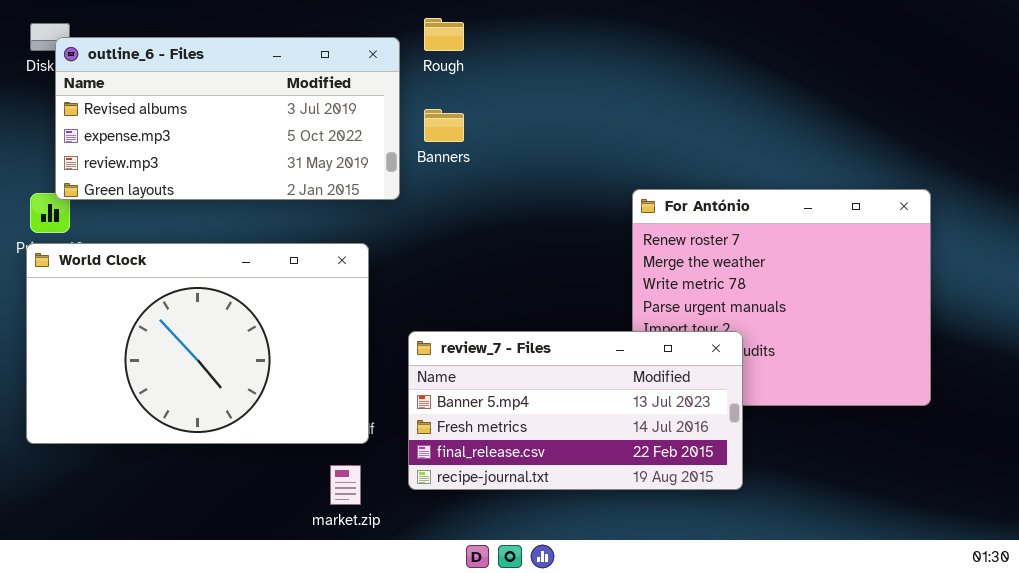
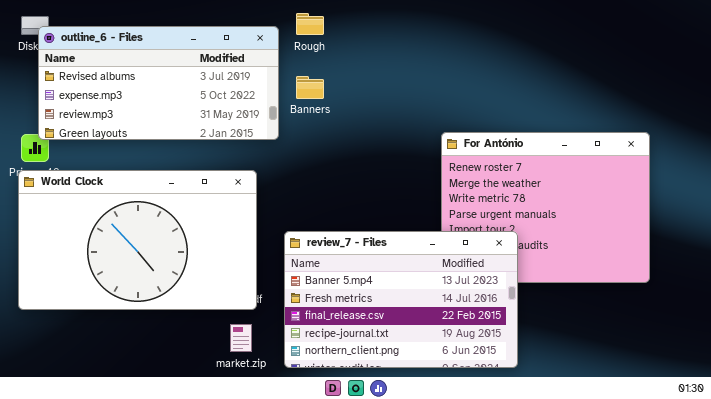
review_7 - Files: [408,331,743,490] -> [284,231,518,368], resized

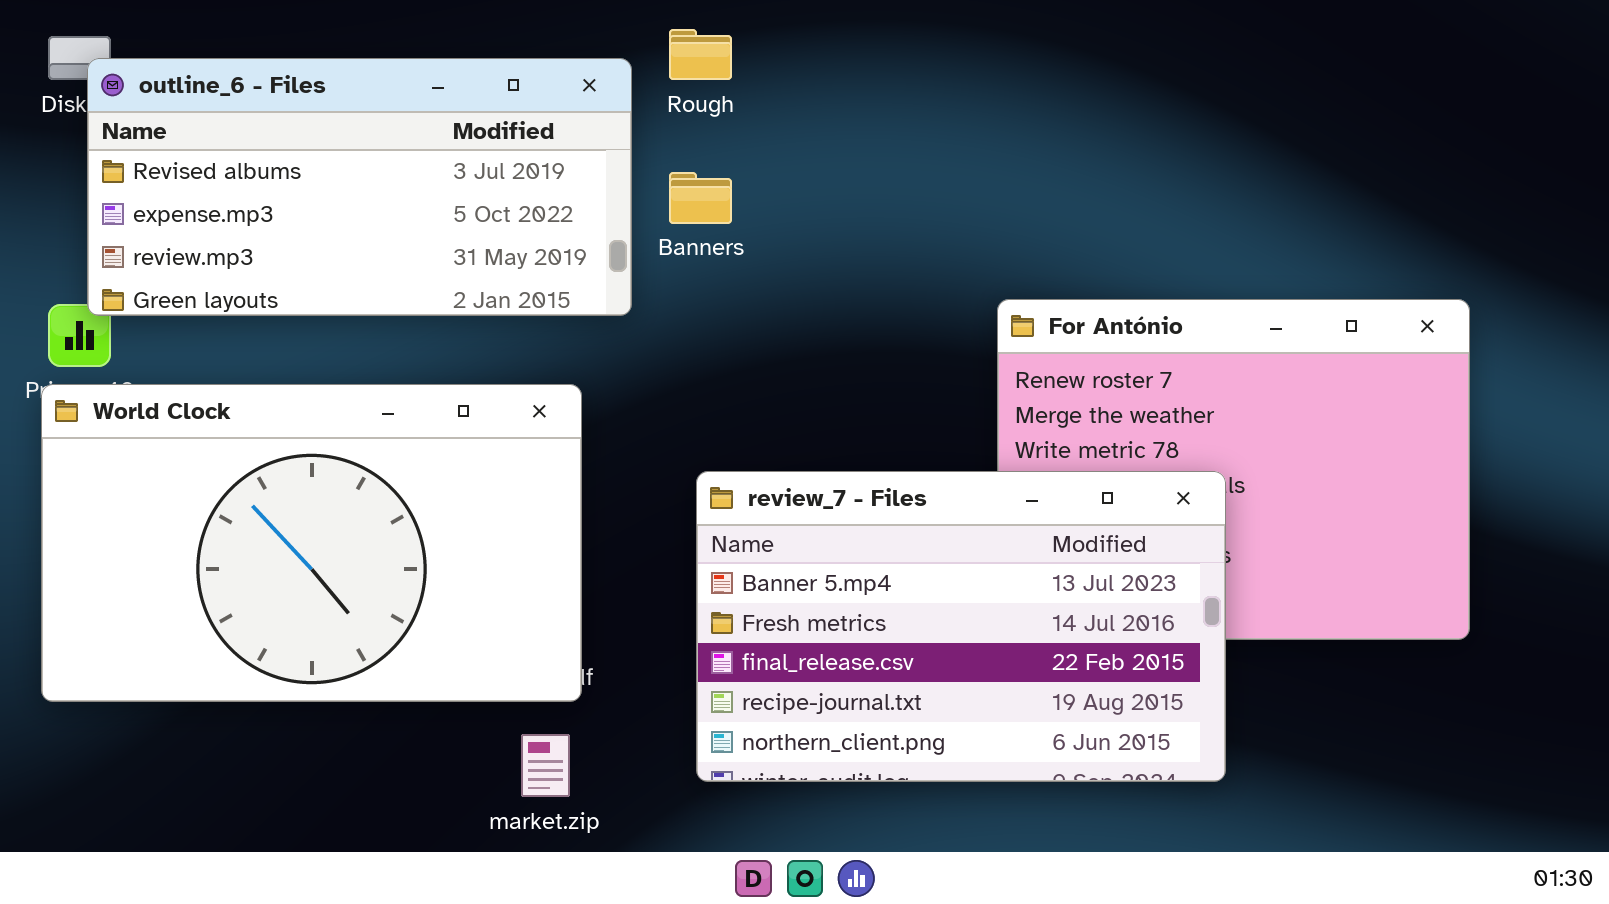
review_7 - Files: [284,231,518,368] -> [696,471,1226,782], moved

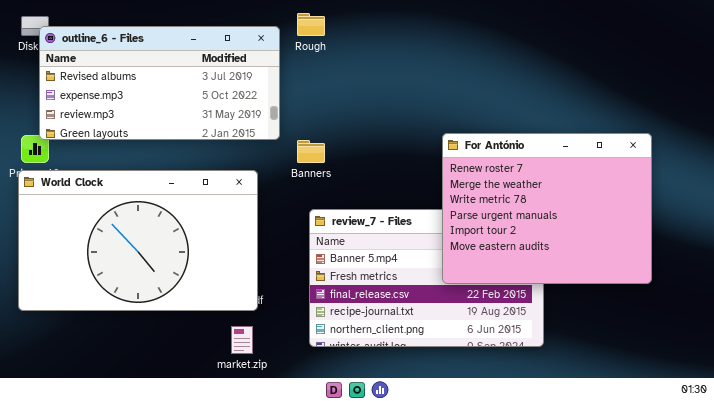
Banners: [669,172,732,224] -> [297,140,325,163], moved
For António: [997,299,1470,640] -> [442,133,652,284], raised

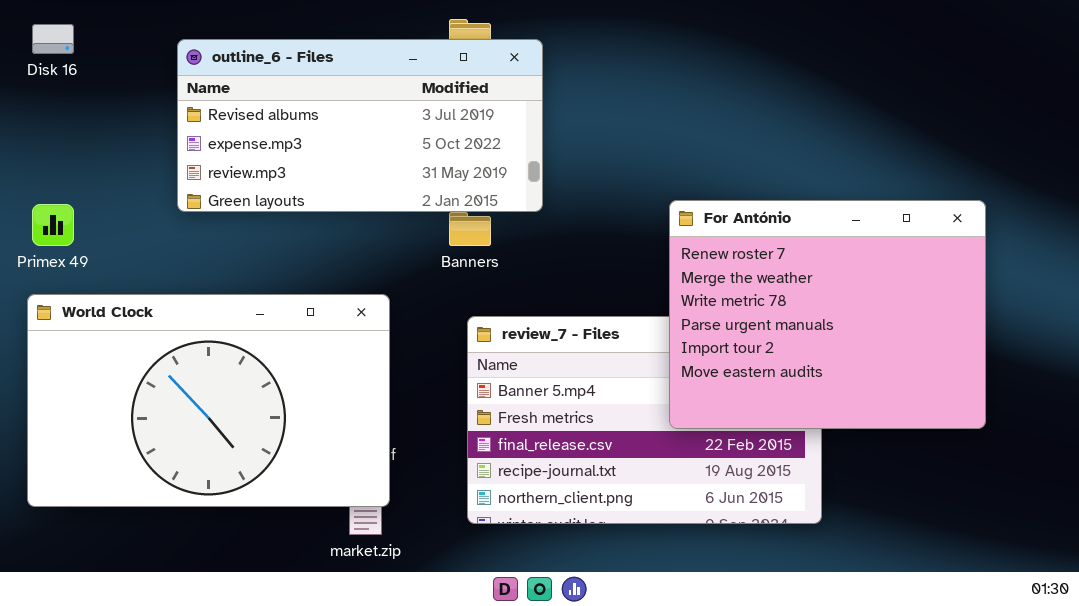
outline_6 - Files: [39,26,280,140] -> [177,39,543,212], moved
World Clock: [18,170,258,311] -> [27,294,390,507], moved

